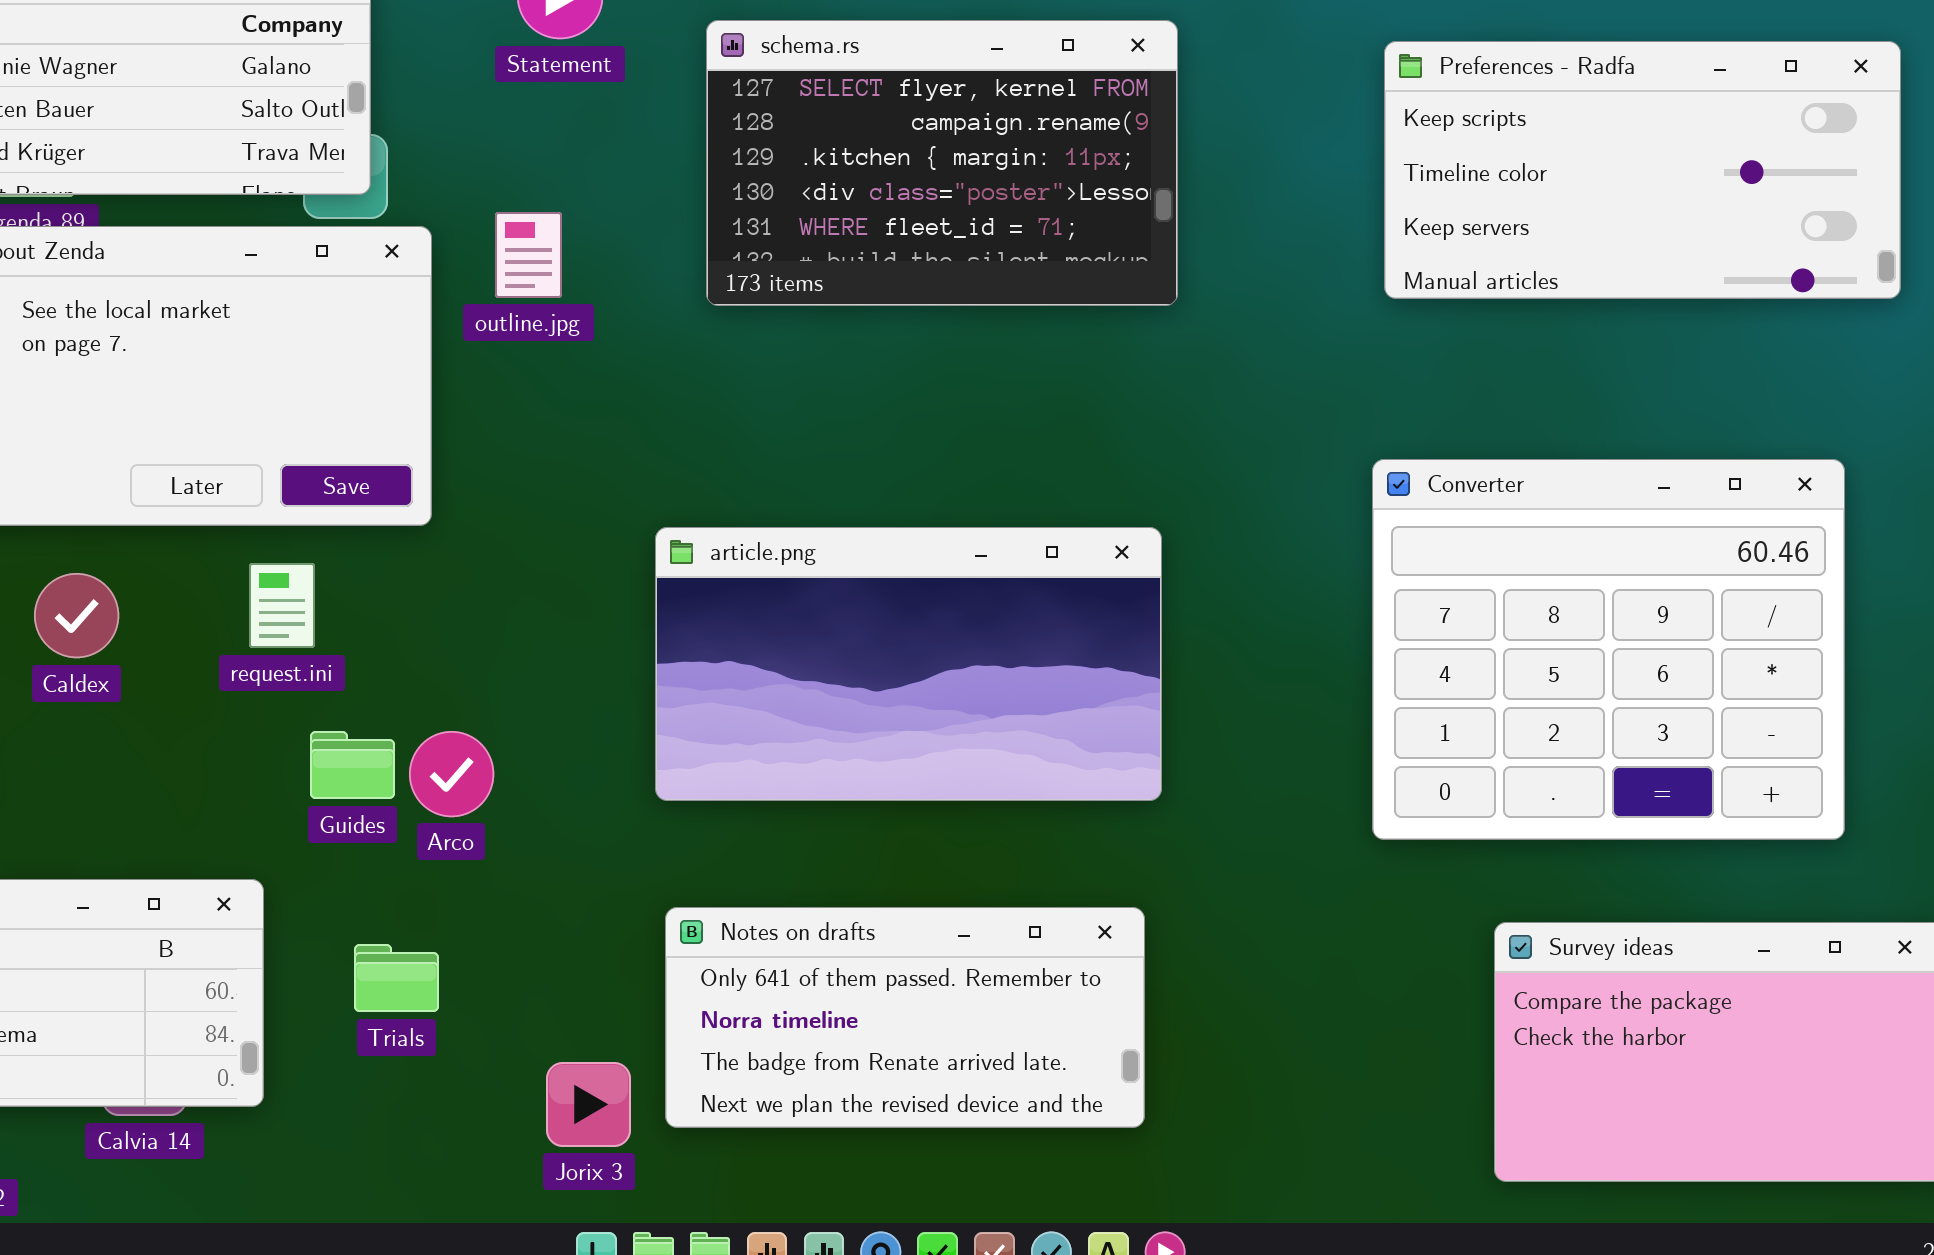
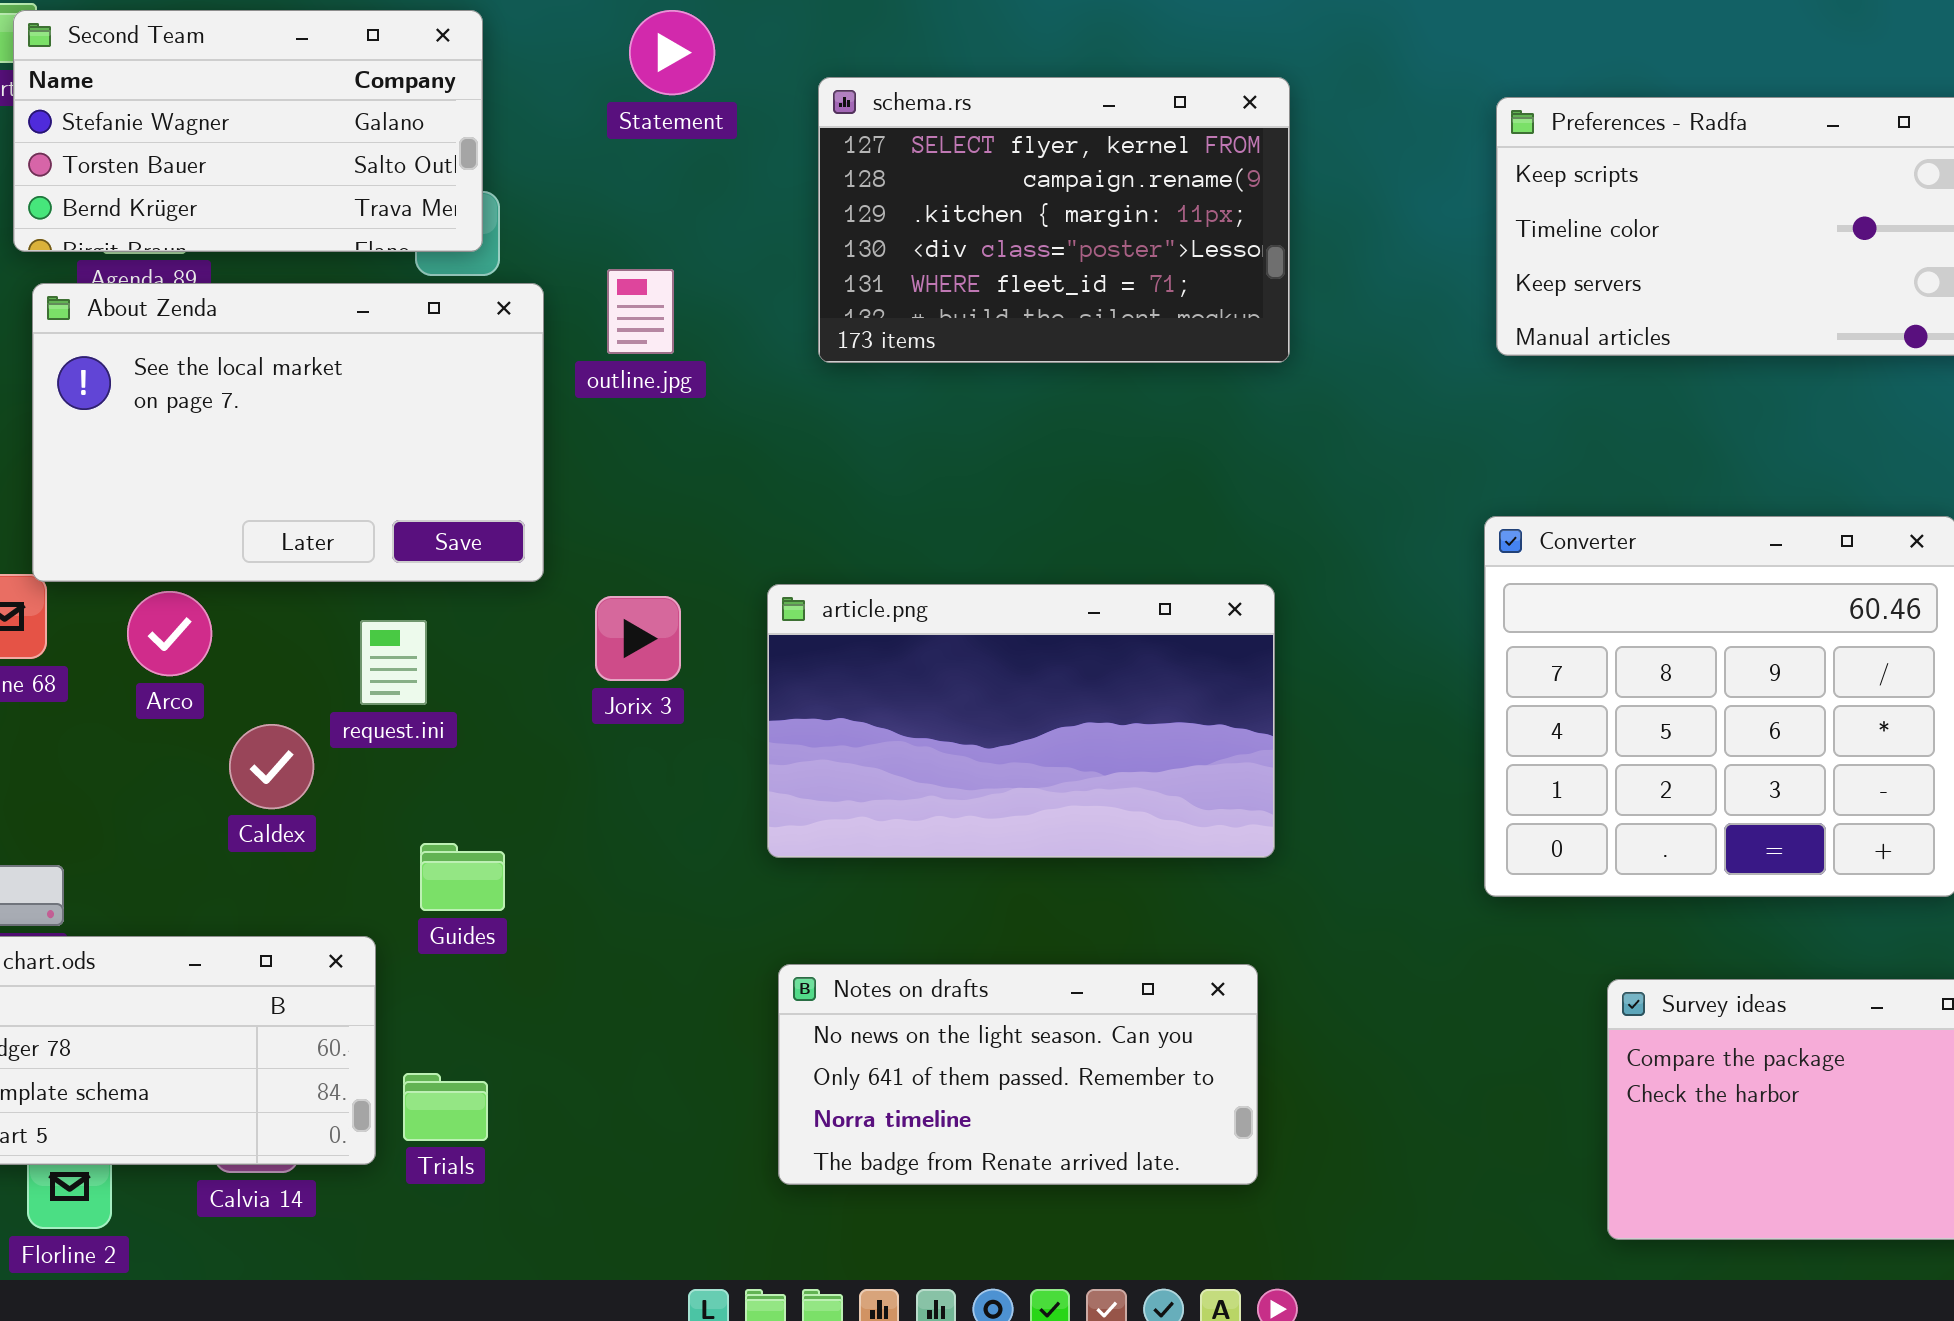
Caldex: [34,573,119,658] -> [229,724,314,809], moved
Guides: [310,731,395,799] -> [420,843,505,911], moved
Arco: [409,731,494,817] -> [127,591,212,676], moved
Notes on drafts: [665,907,1145,1128] -> [778,964,1258,1185], scrolled up 1 row
Trials: [354,944,439,1012] -> [403,1073,488,1141], moved
Jorix 3: [546,1062,631,1147] -> [595,596,681,681], moved

